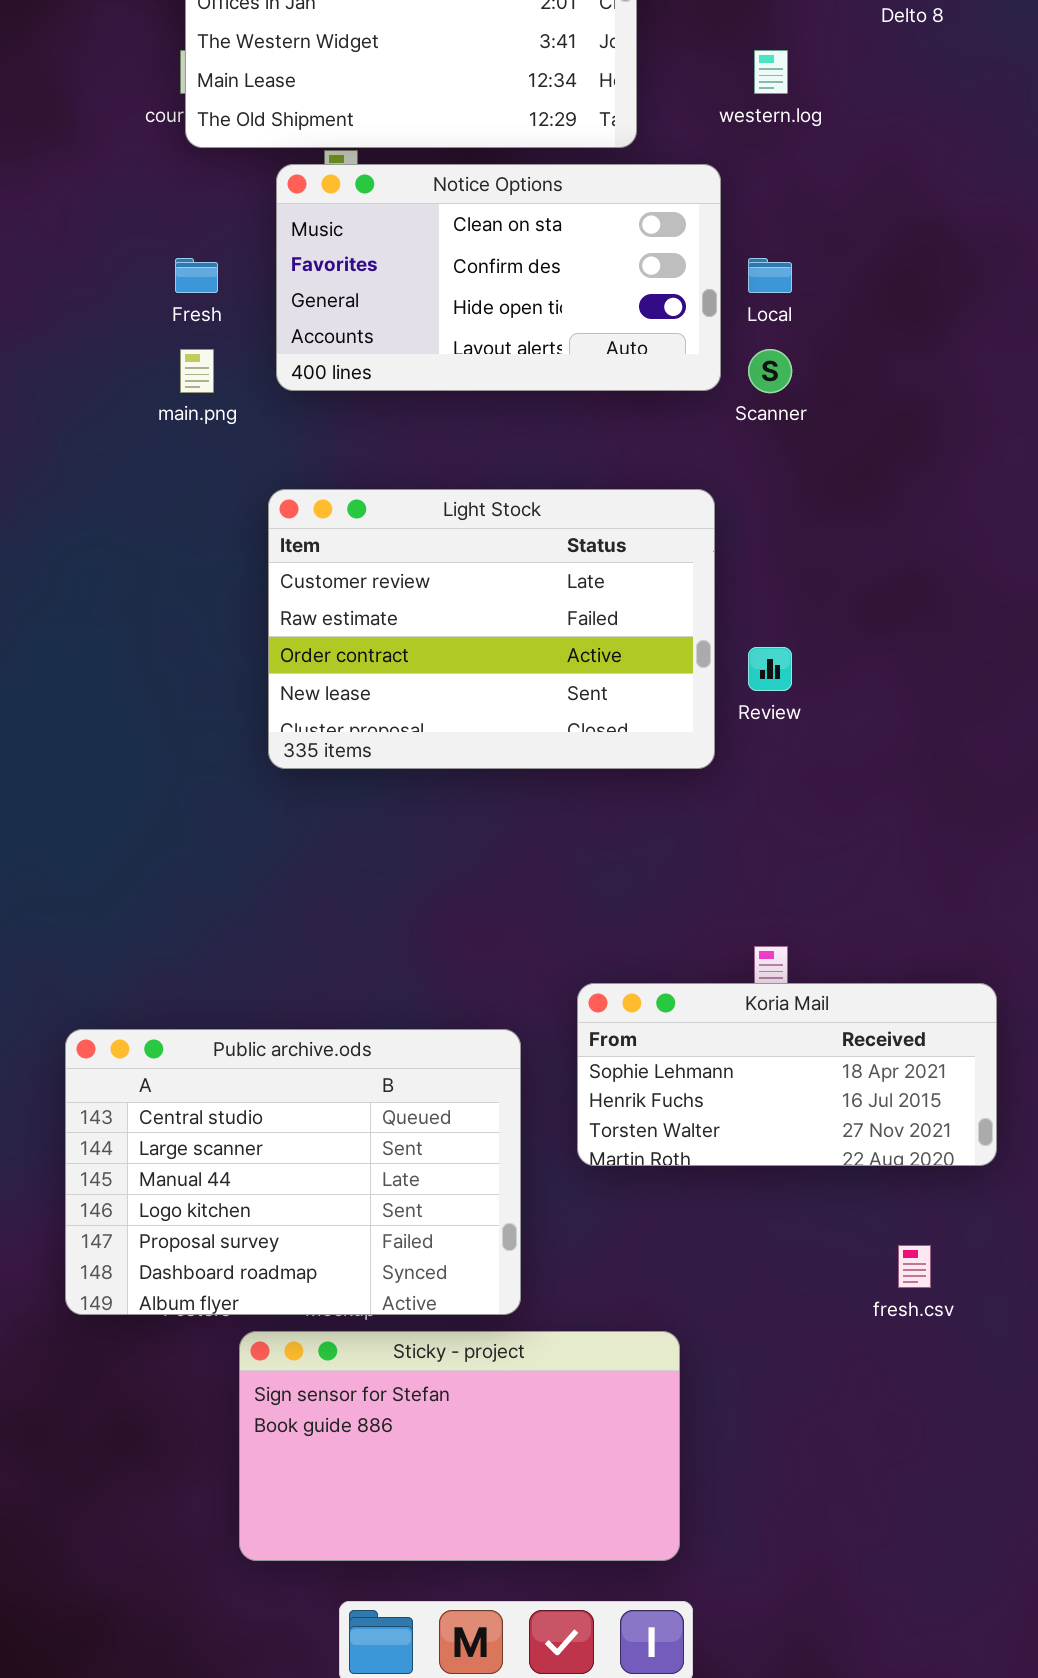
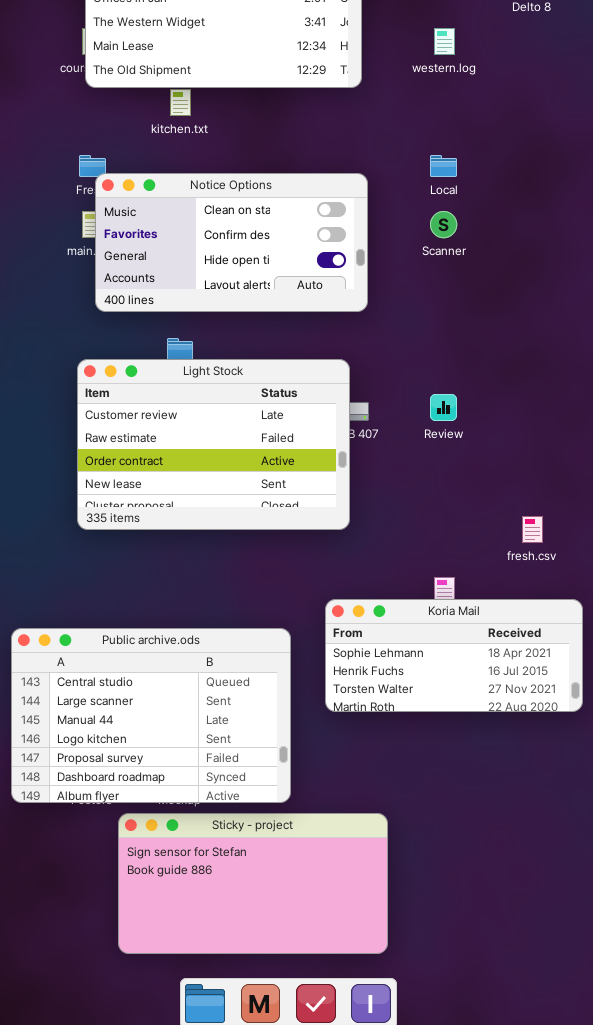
Notice Options: [276,164,721,391] -> [95,173,368,312], moved
Light Stock: [268,489,715,769] -> [77,359,350,530], moved
fresh.csv: [898,1245,931,1288] -> [522,516,543,543], moved

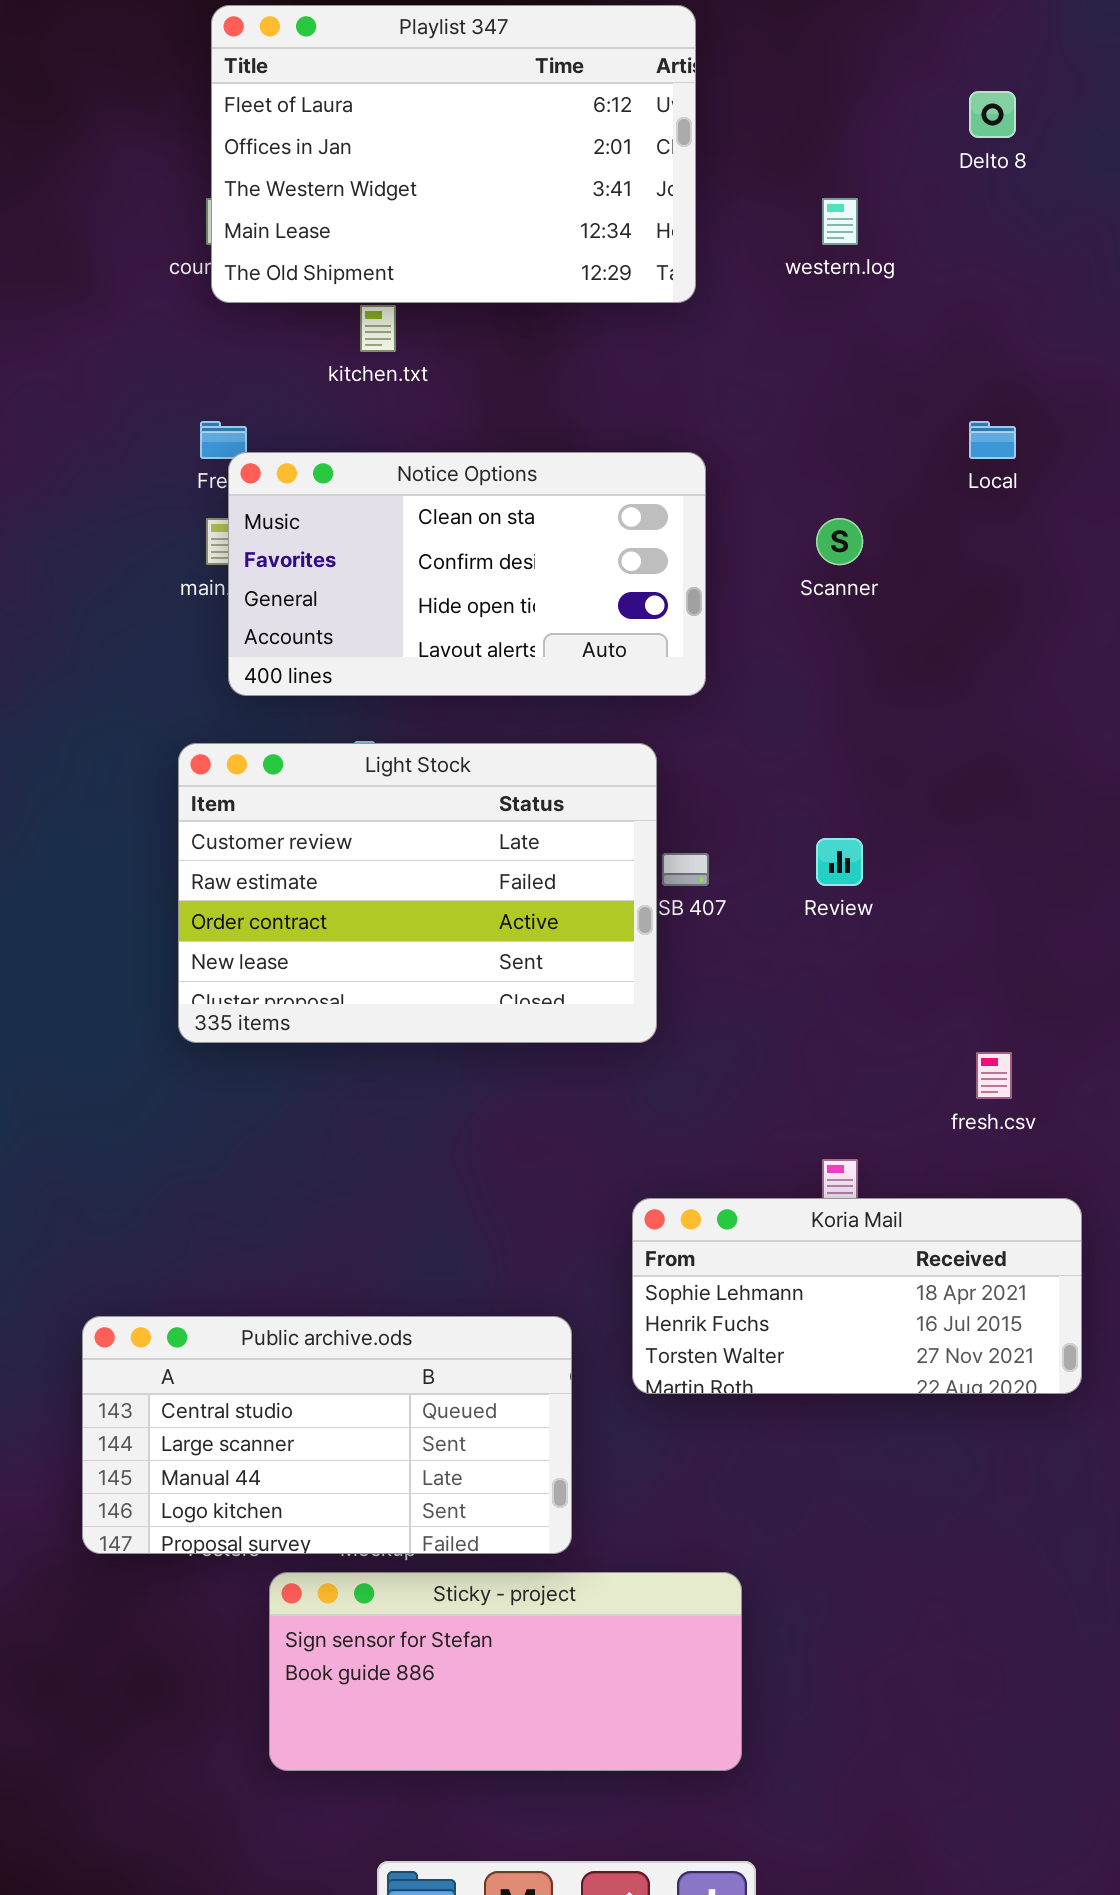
Local: [430,155,457,177] -> [969,421,1016,459], moved
Light Stock: [77,359,350,530] -> [178,743,657,1043], moved
Public archive.ods: [11,628,291,803] -> [82,1316,572,1554], resized
Sticky - project: [118,813,388,954] -> [269,1572,742,1771], resized

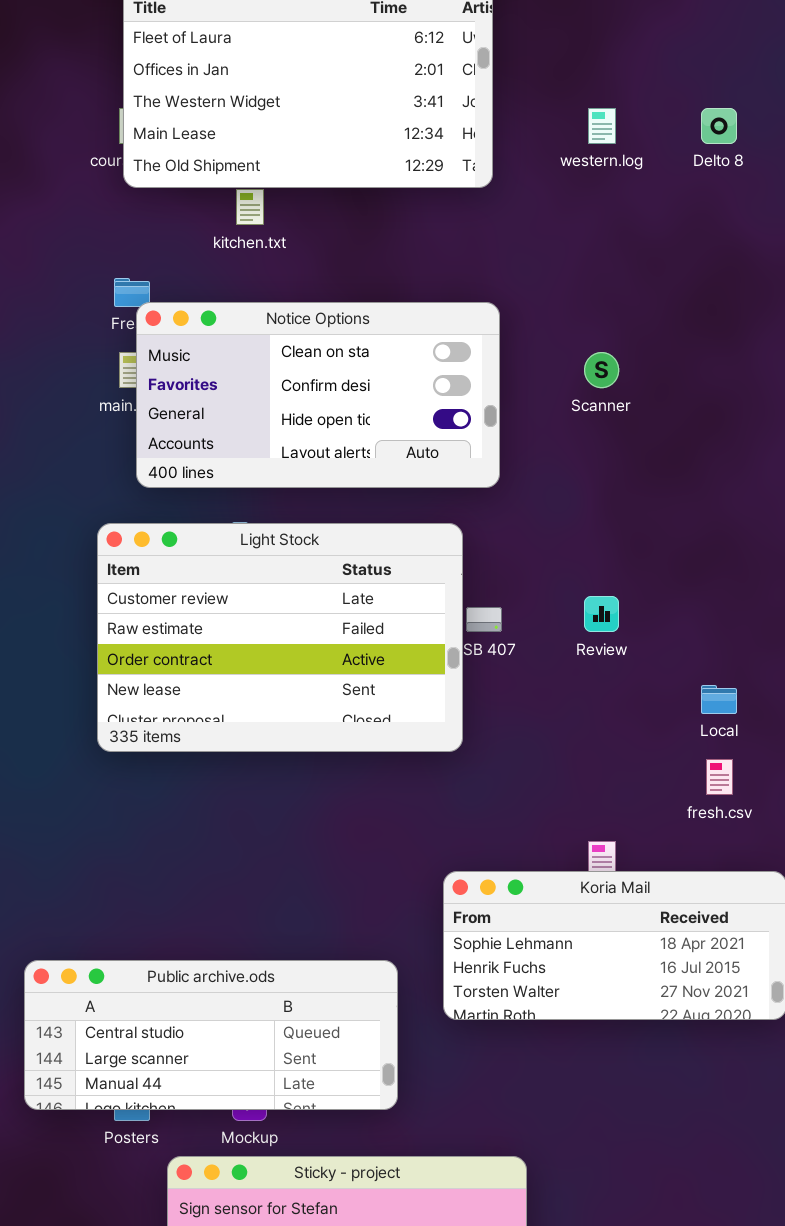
Delto 8: [969,91,1016,138] -> [701,108,737,144], moved
Local: [969,421,1016,459] -> [701,685,737,714], moved
Public archive.ods: [82,1316,572,1554] -> [24,960,398,1110], resized

